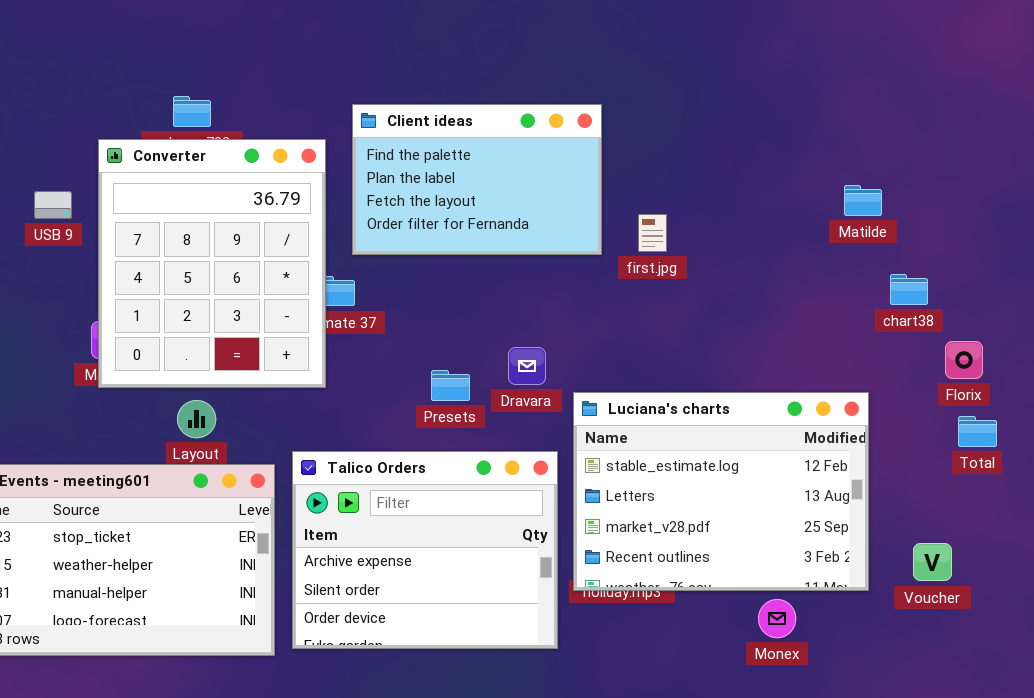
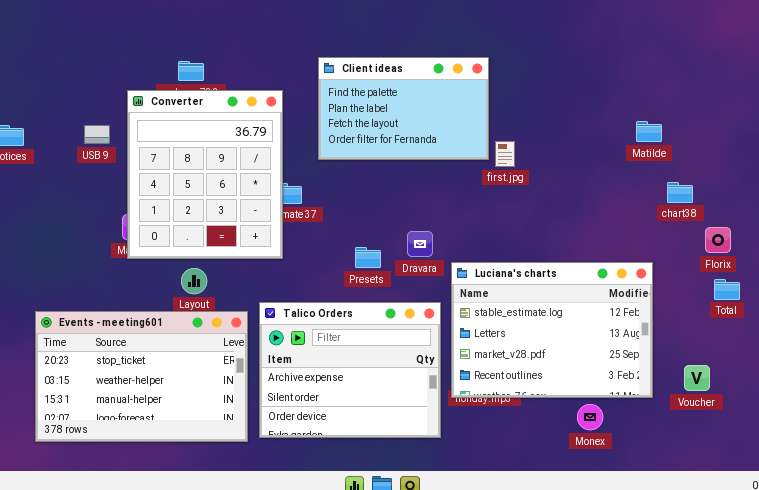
Client ideas: [352,104,602,255] -> [318,57,489,160], moved

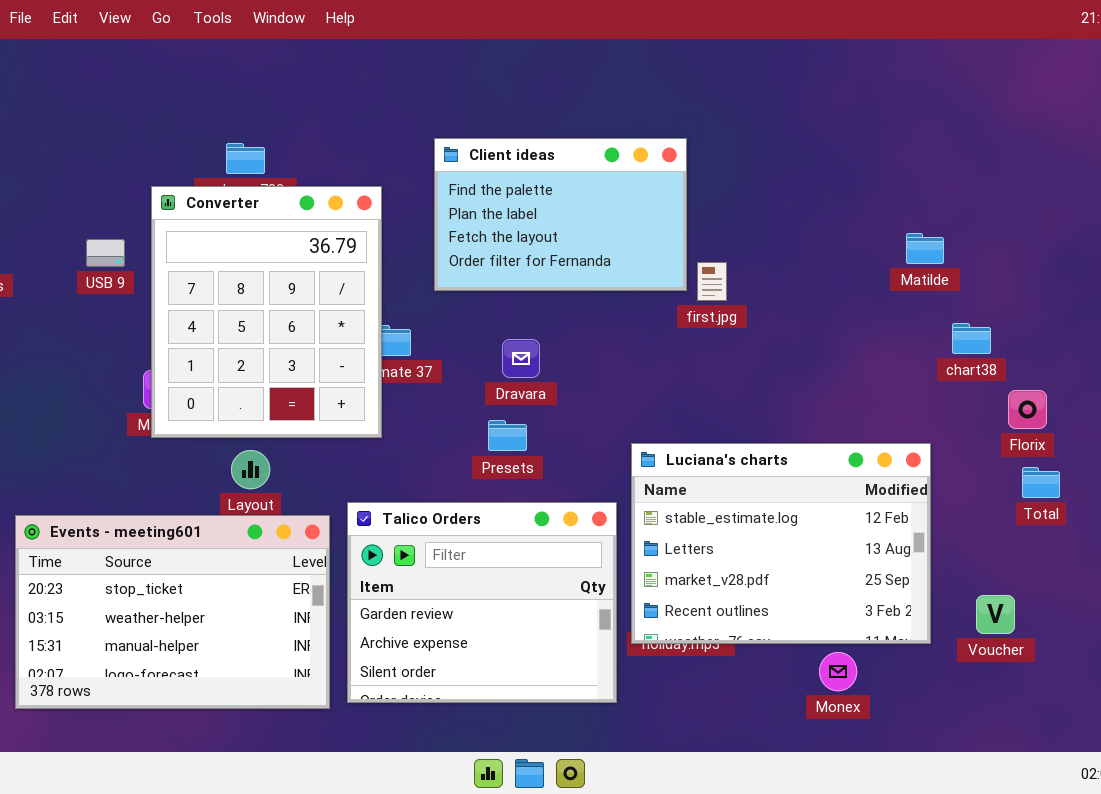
Dravara: [407,231,433,257] -> [502,339,540,378], moved
Talico Orders: [259,302,441,438] -> [347,502,617,703], scrolled up 1 row

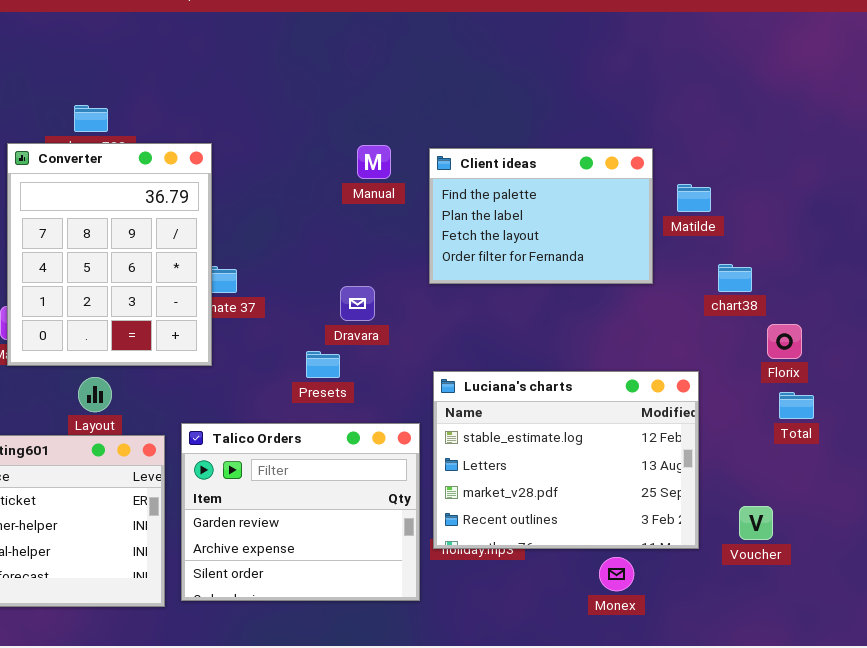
Client ideas: [434,138,687,291] -> [429,148,653,284], moved
Dravara: [502,339,540,378] -> [340,286,375,321], moved

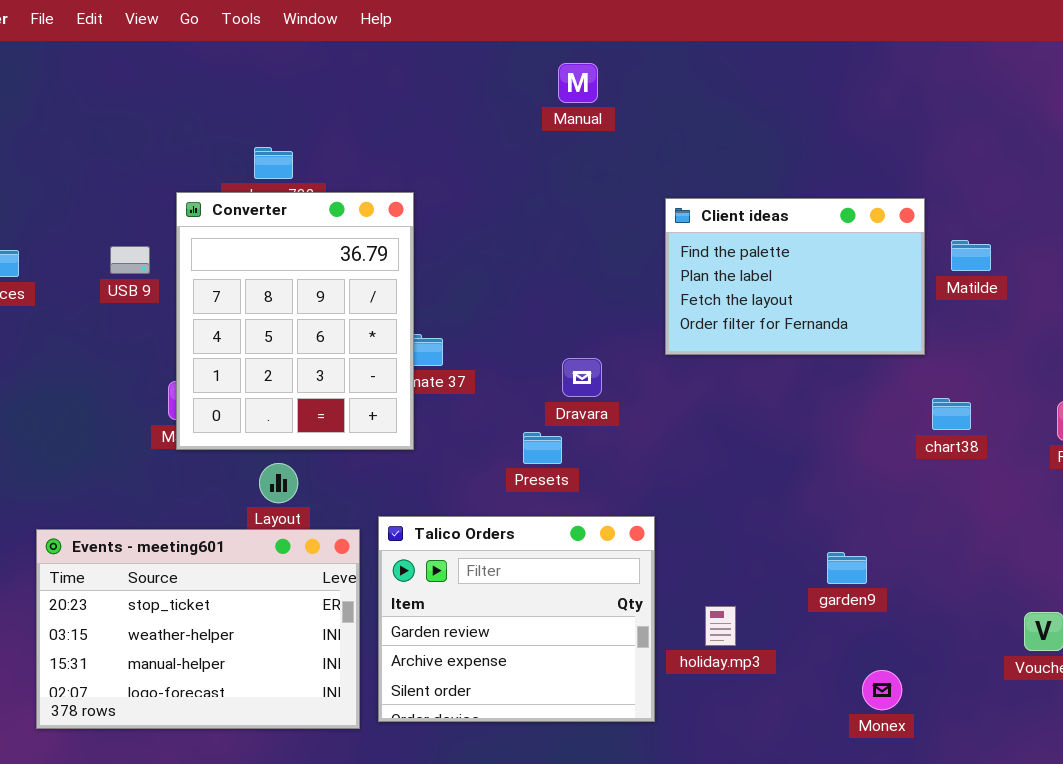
Manual: [357,145,391,179] -> [558,63,598,103], moved
chart38: [718,264,752,292] -> [932,398,971,430], moved
Luciana's charts: [433,371,699,549] -> none, closed

